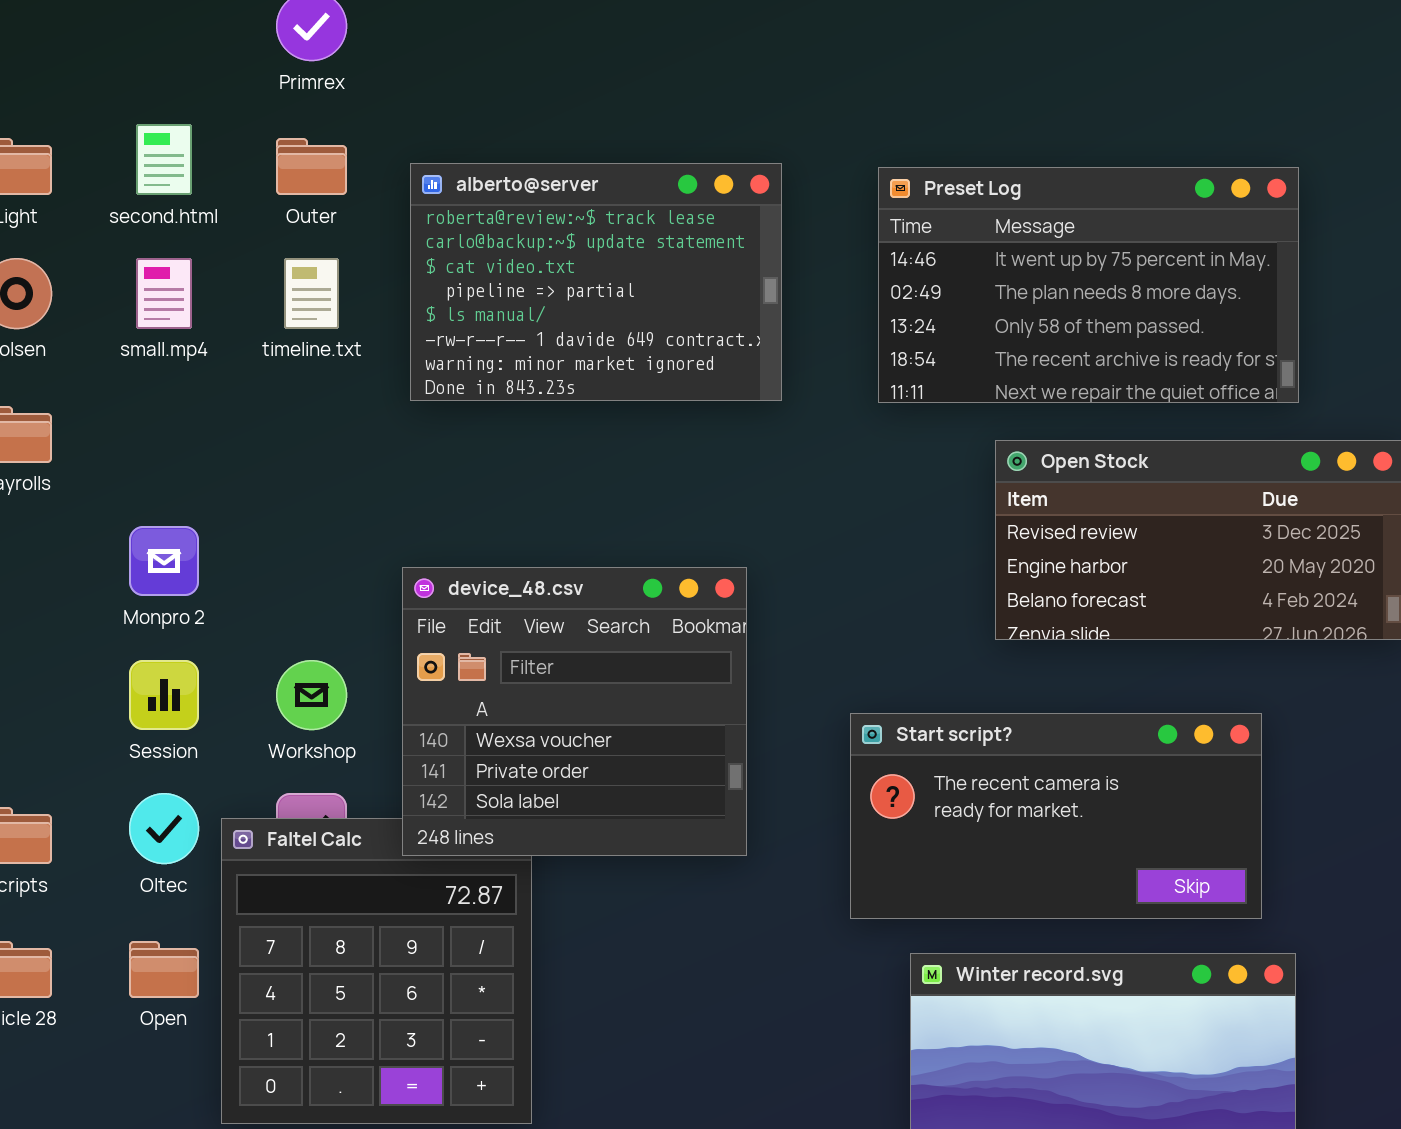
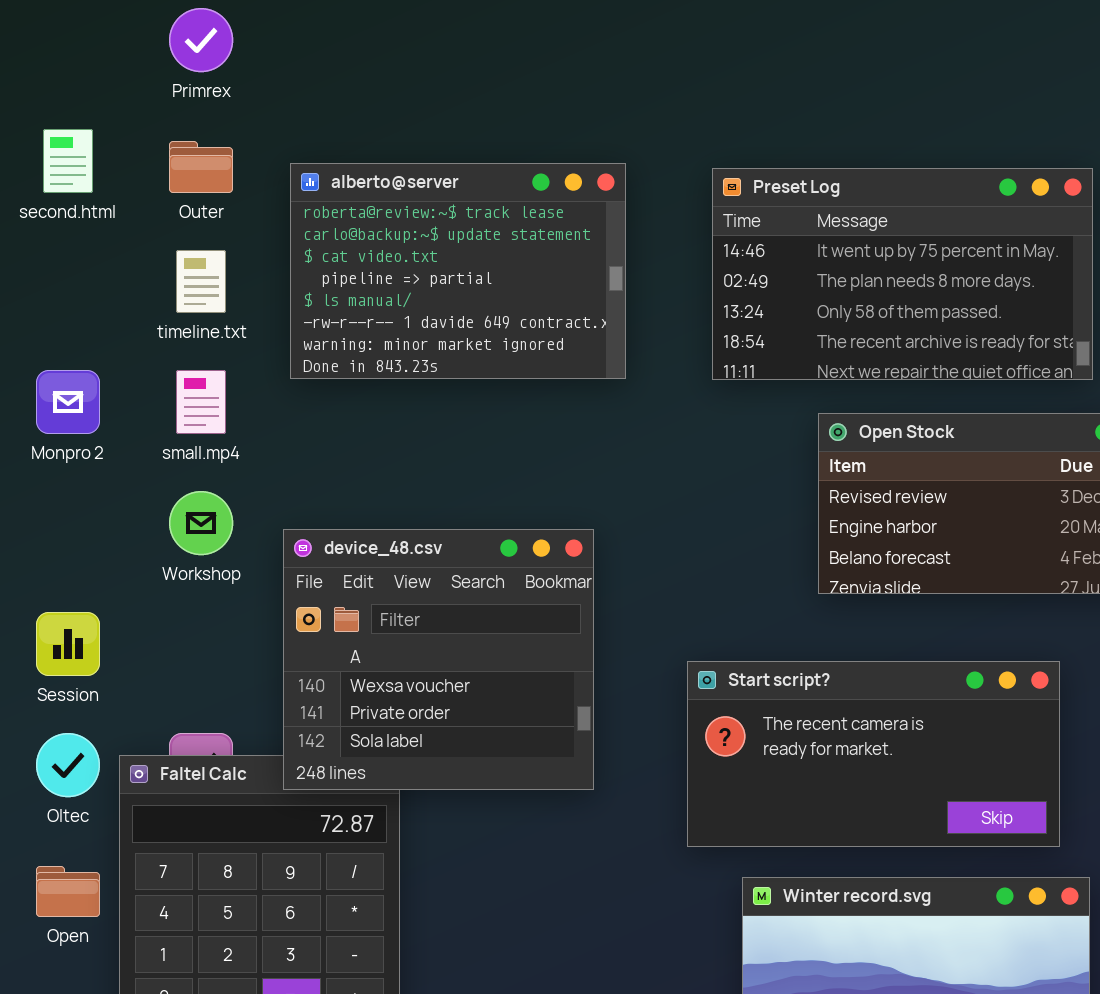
small.mp4: [136,258,192,329] -> [176,370,226,434], moved
Monpro 2: [129,526,199,596] -> [36,370,100,434], moved
Workshop: [276,660,347,730] -> [169,491,233,555], moved

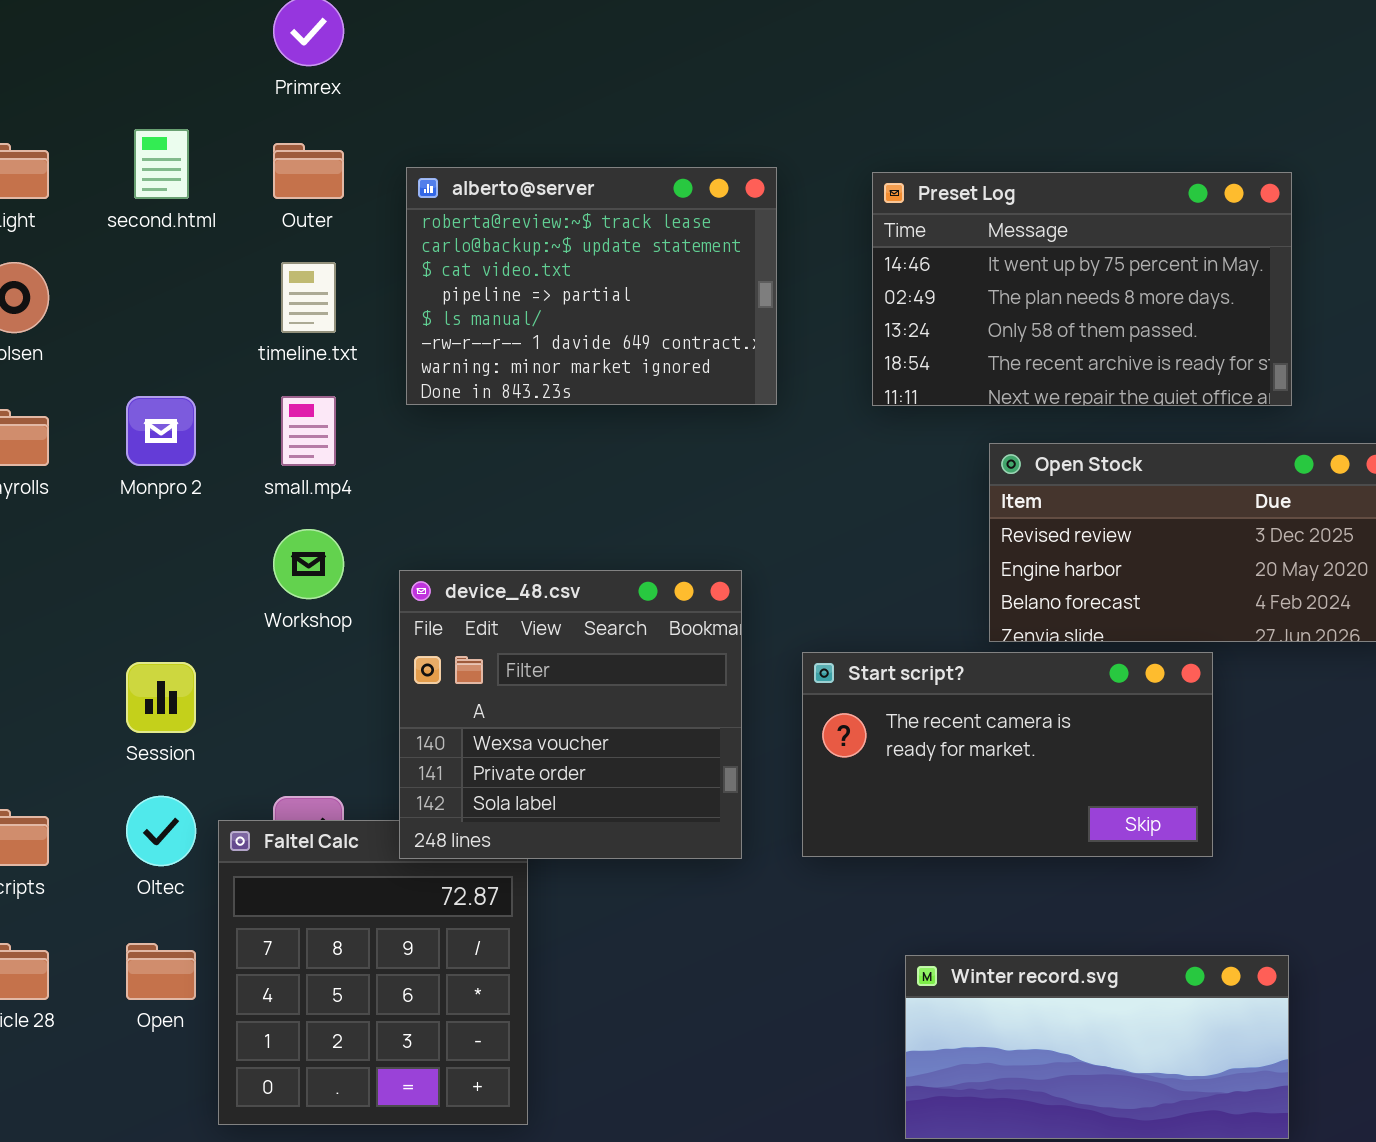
Start script?: [687,661,1060,847] -> [802,652,1213,857], moved

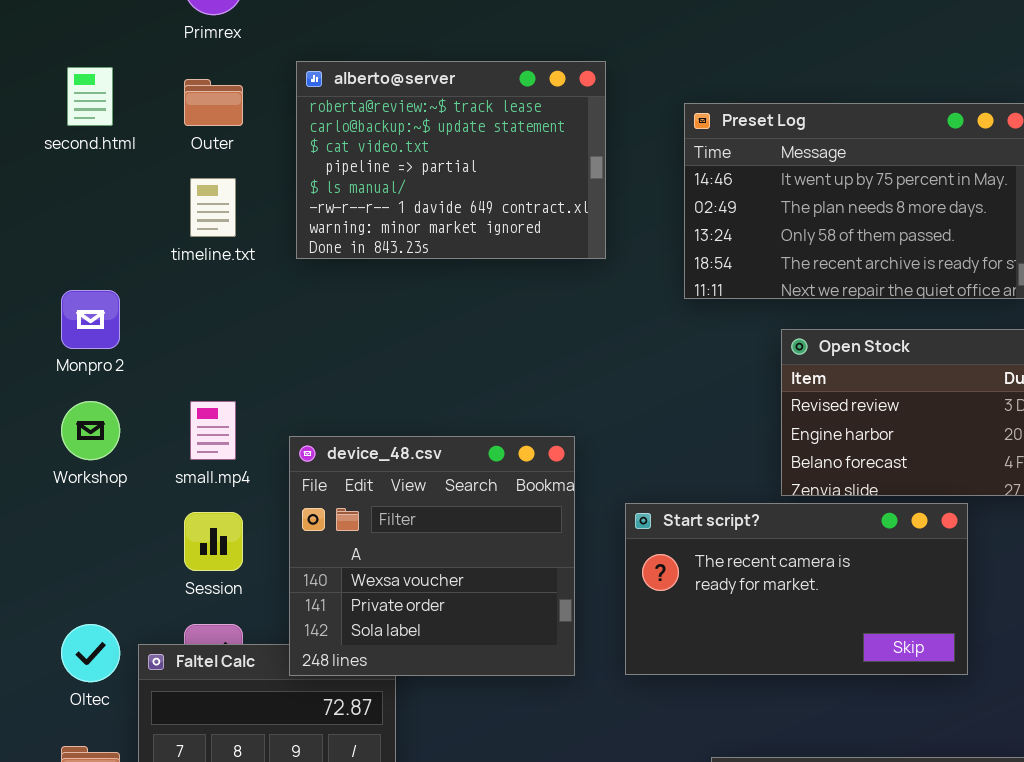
alberto@server: [406,167,777,405] -> [296,61,606,259], moved
small.mp4: [281,396,336,466] -> [190,401,236,460], moved
Workshop: [273,529,344,599] -> [61,401,120,460], moved
Session: [126,662,196,733] -> [184,512,243,571], moved

